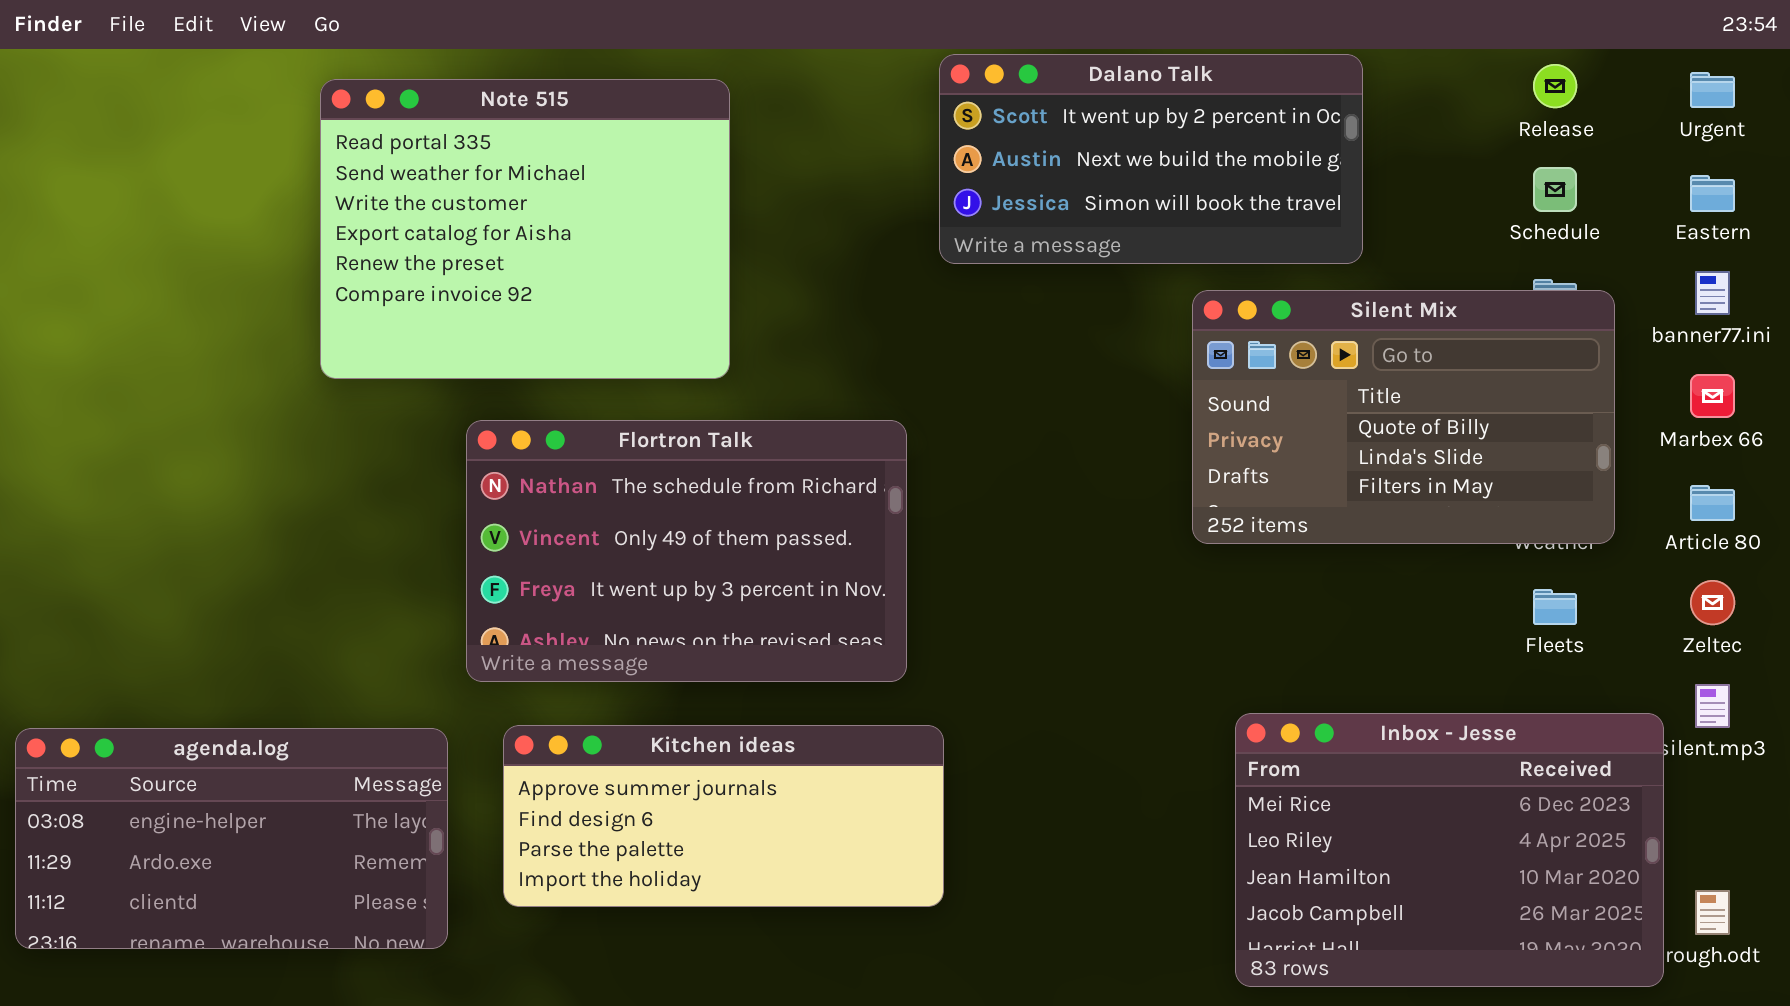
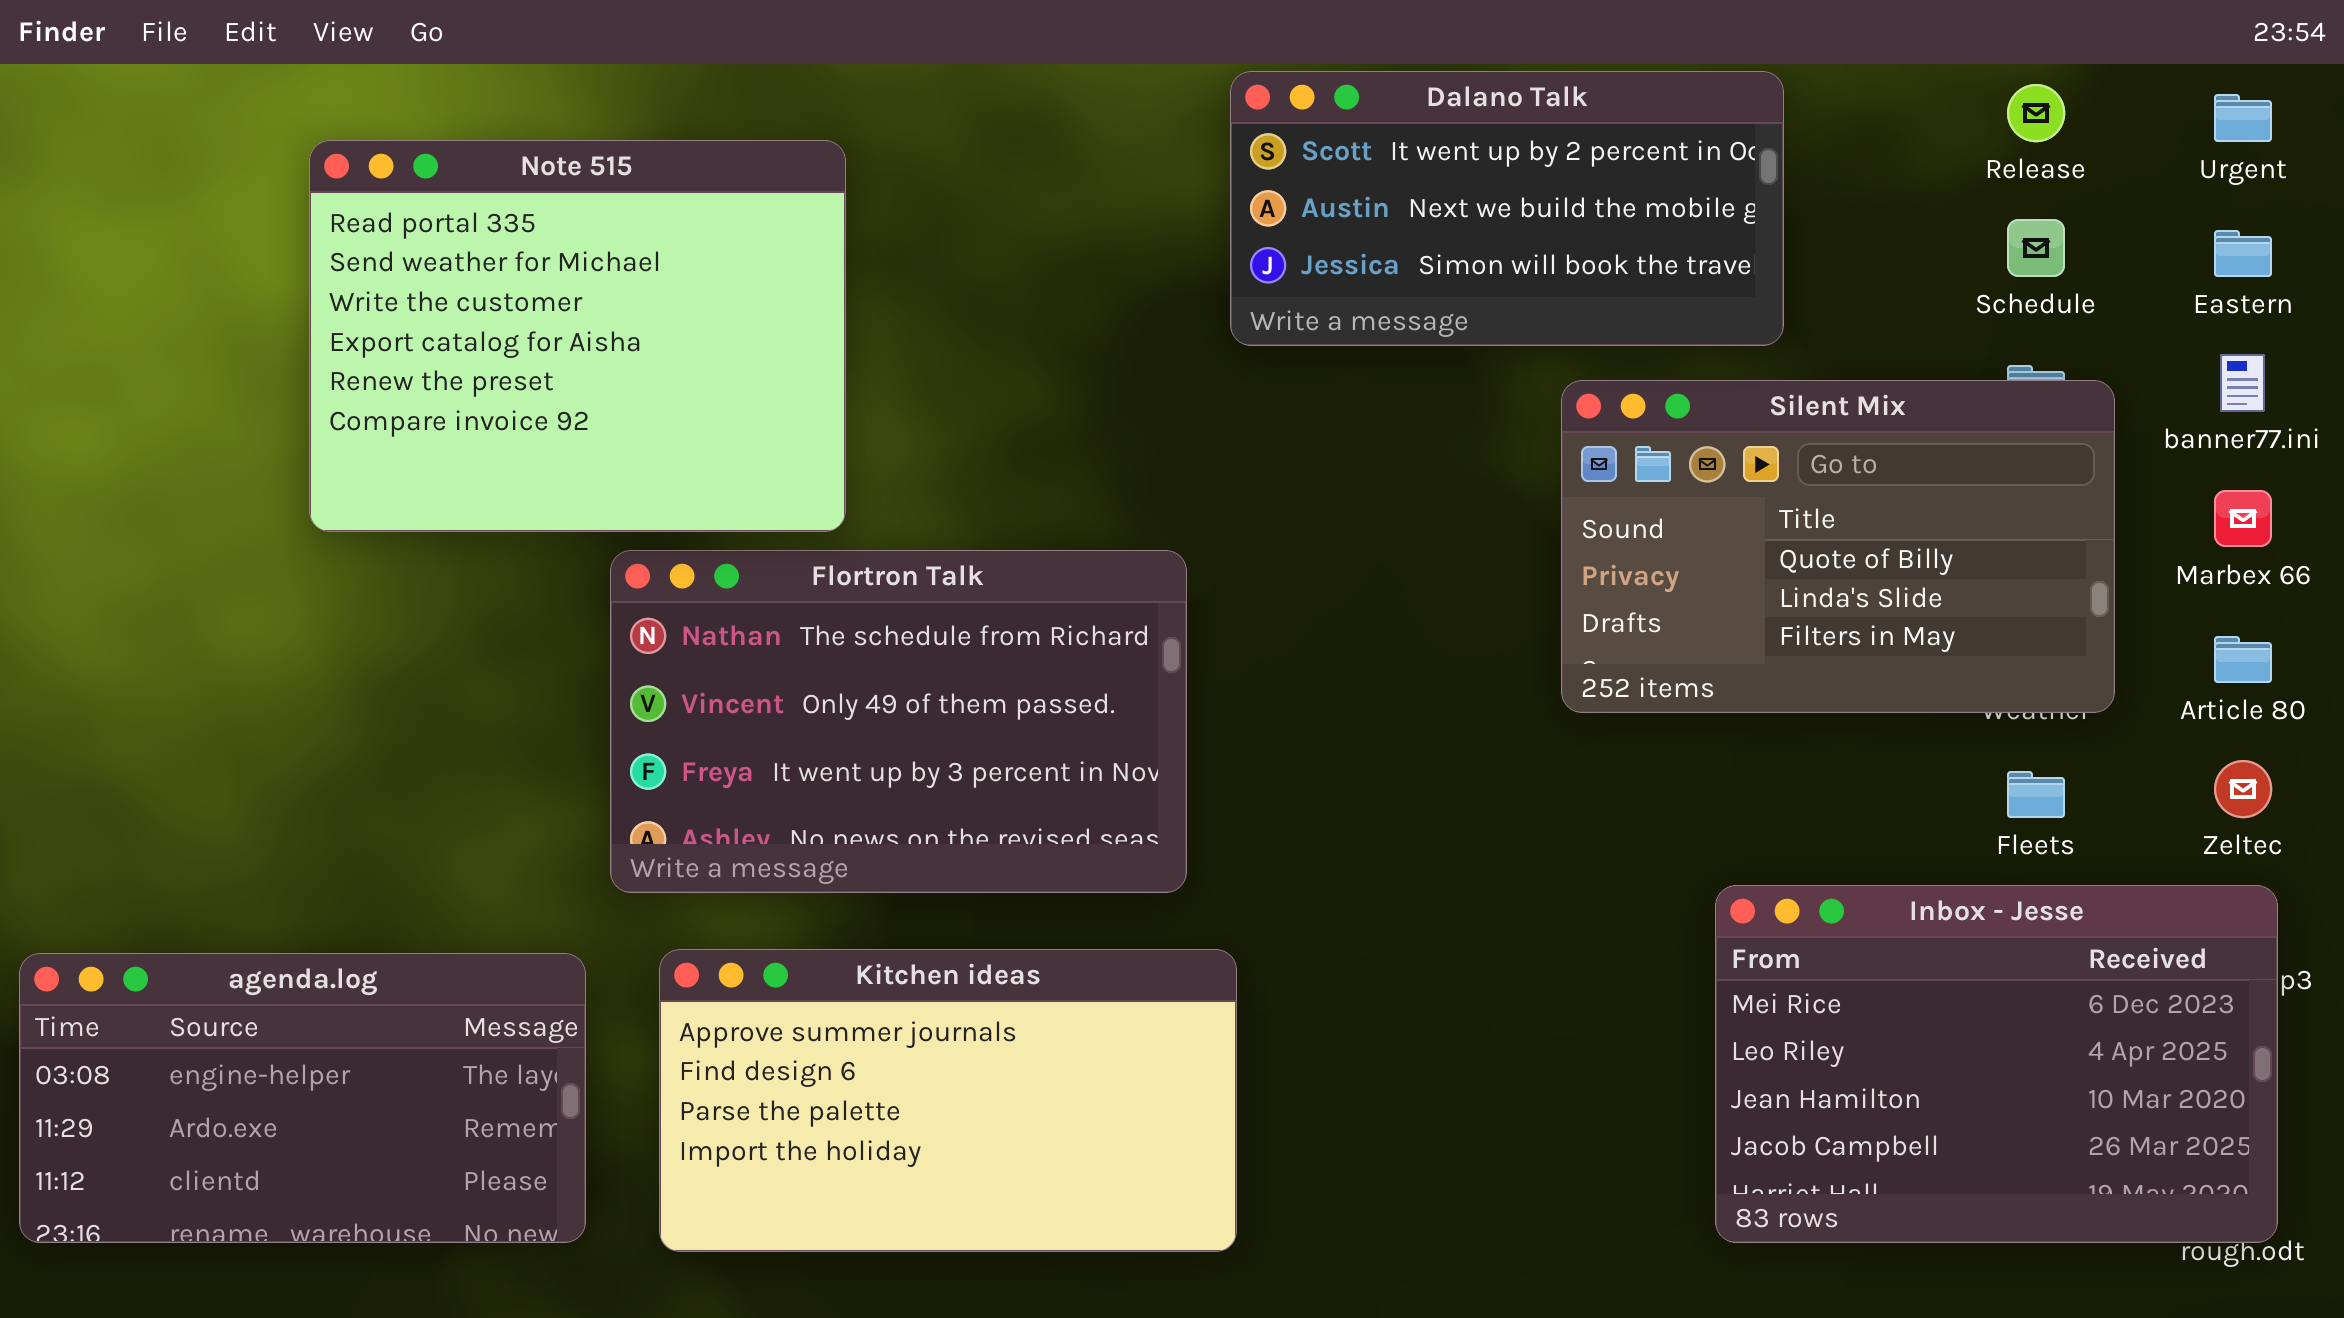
Note 515: [320,79,730,379] -> [309,140,846,532], moved
Inbox - Jesse: [1235,713,1664,987] -> [1715,885,2278,1243], moved
Kitchen ideas: [503,725,944,907] -> [659,949,1237,1252], resized

